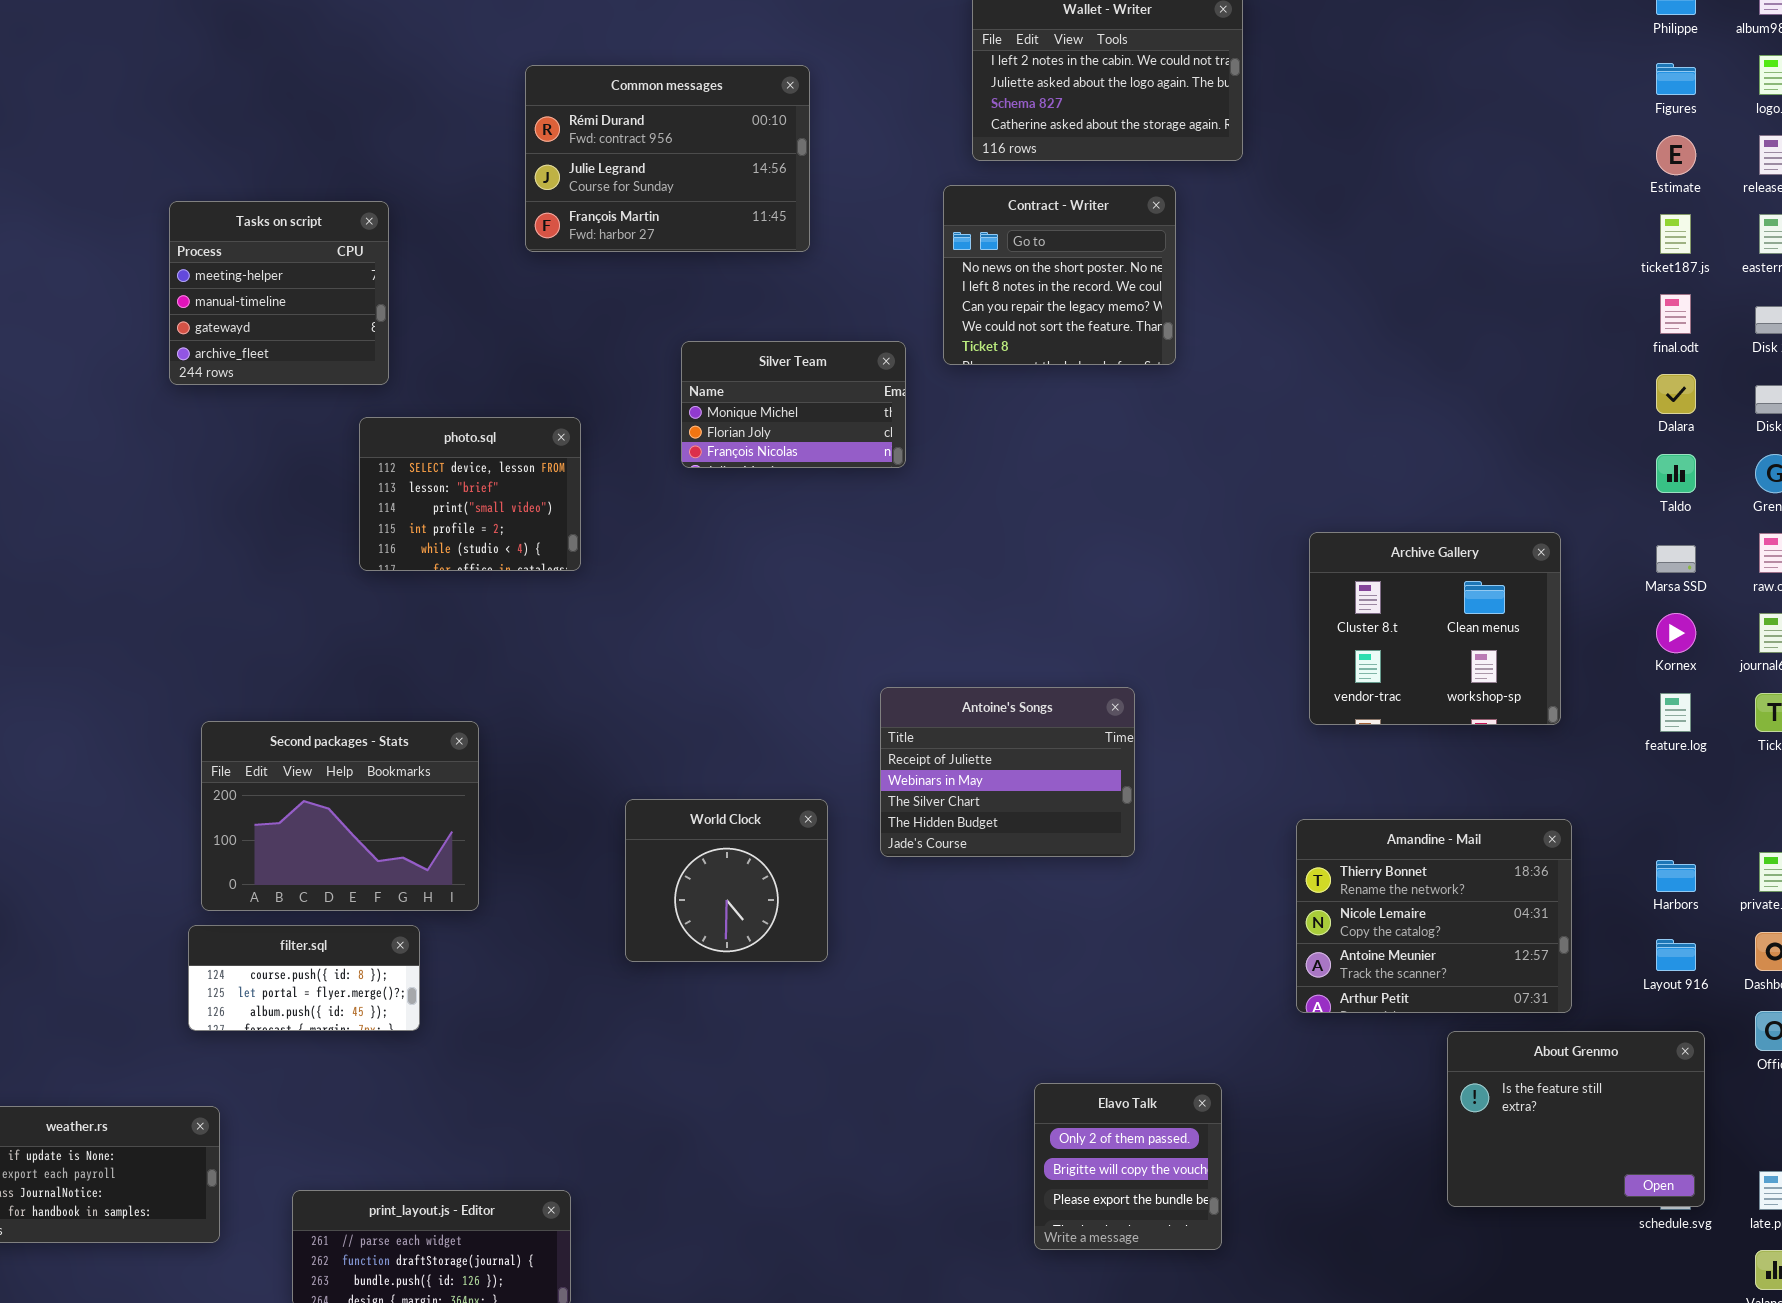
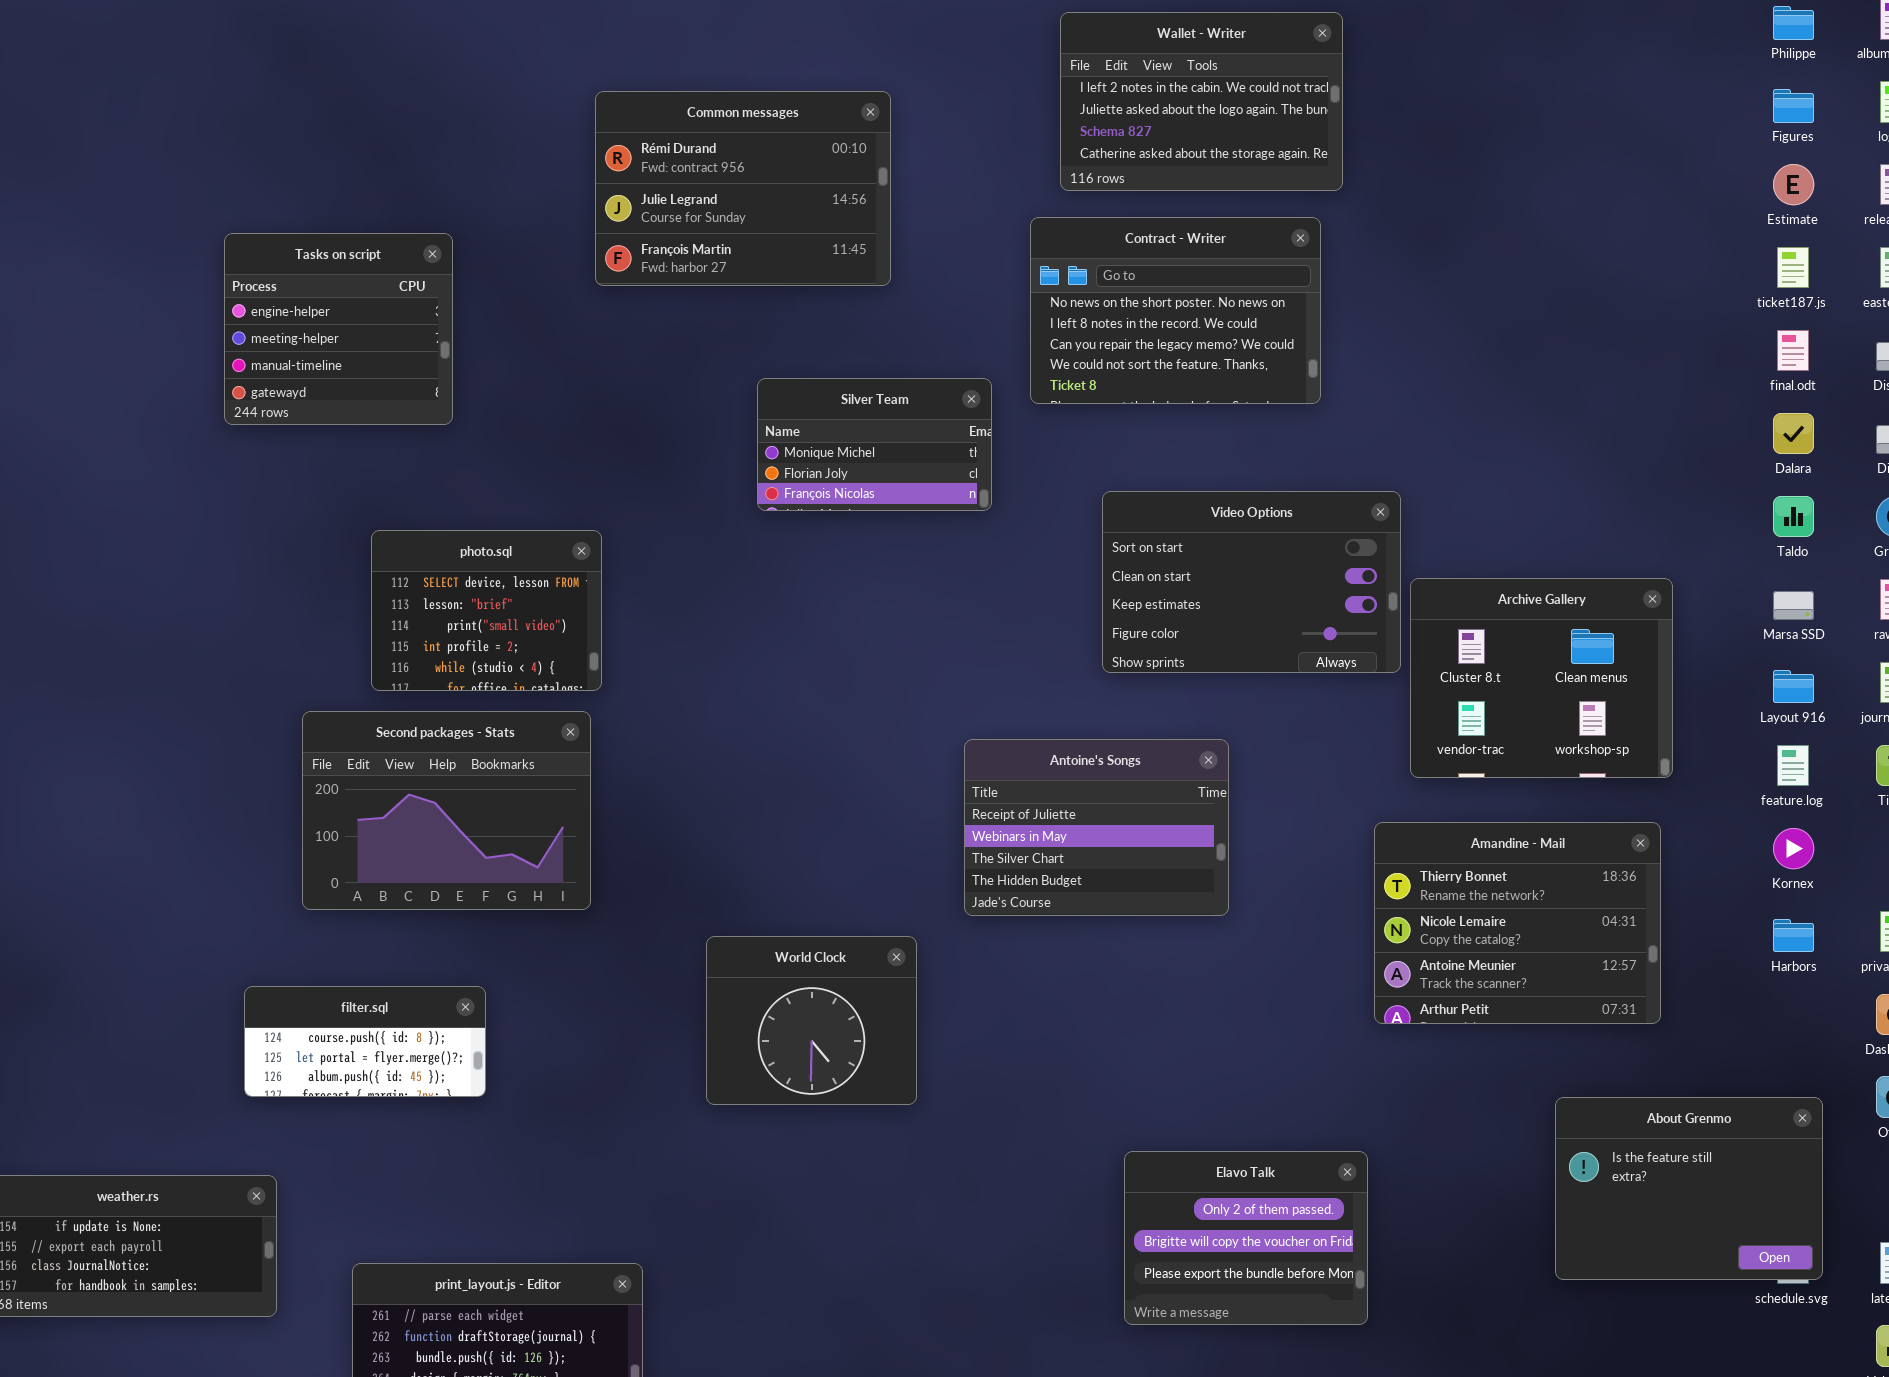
Contract - Writer: [943,185,1176,365] -> [1030,217,1321,404], resized
Tasks on script: [169,201,389,385] -> [224,233,453,425], scrolled up 1 row
photo.sql: [359,417,581,571] -> [371,530,602,691], moved
Video Options: none -> [1102,491,1401,673], opened
Kornex: [1656,613,1696,653] -> [1773,828,1814,869], moved
Second packages - Stats: [201,721,479,911] -> [302,711,591,910], moved
World Clock: [625,799,828,962] -> [706,936,917,1105], moved
Amandine - Mail: [1296,819,1572,1013] -> [1374,822,1661,1024], moved
Layout 916: [1656,939,1696,971] -> [1773,670,1814,703], moved
Elavo Talk: [1034,1083,1222,1250] -> [1124,1151,1368,1325], resized

